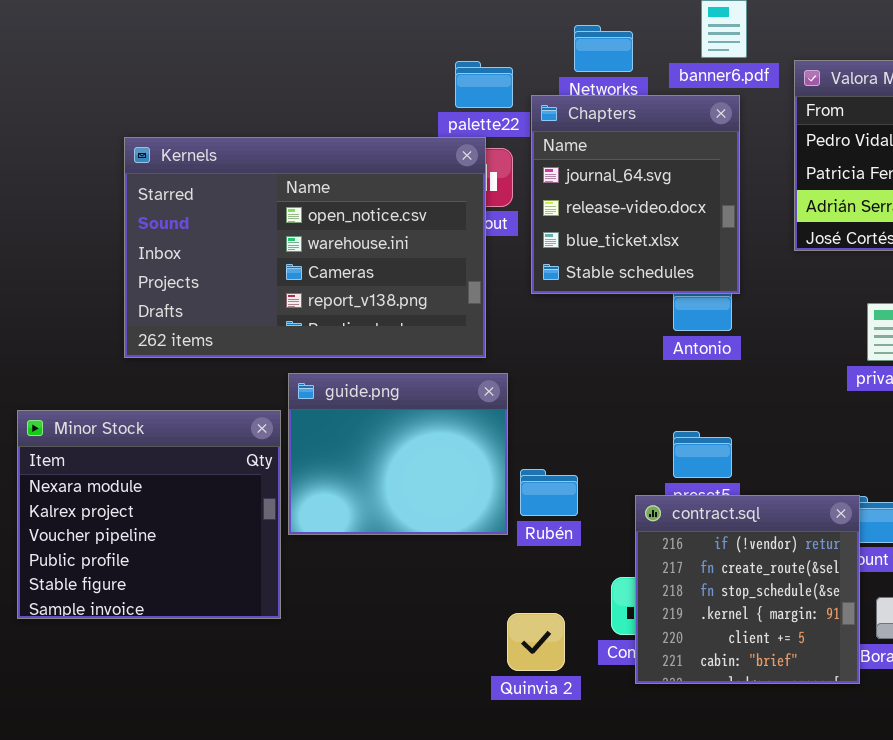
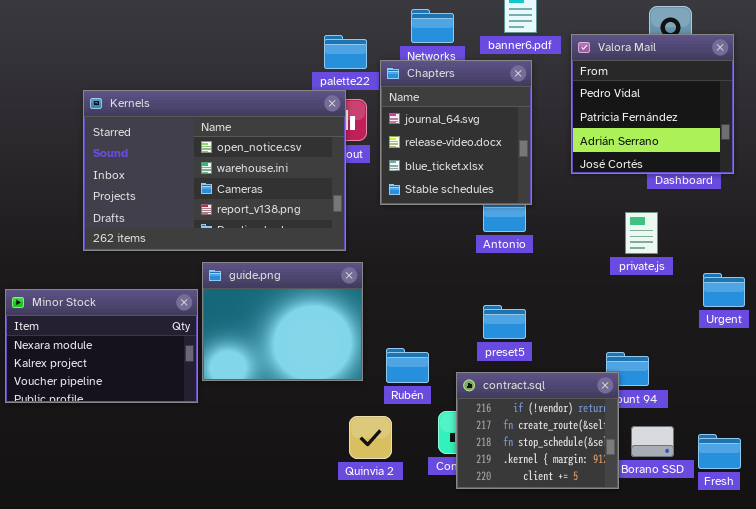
Minor Stock: [17,410,281,619] -> [5,289,198,403], resized
Rubén: [520,469,578,516] -> [386,348,429,383], moved
contract.sql: [635,495,860,684] -> [456,372,619,489], resized
Quinvia 2: [507,613,565,671] -> [349,416,392,459], moved

